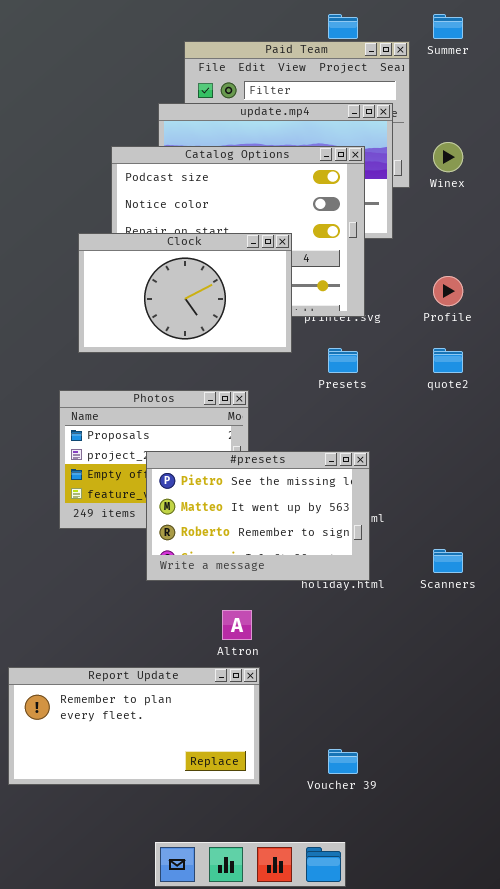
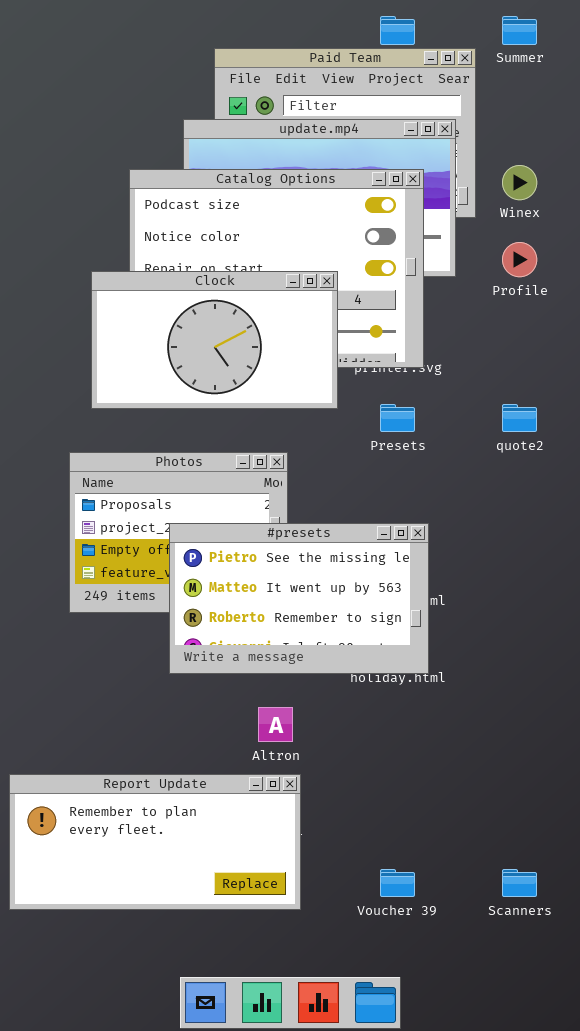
Profile: [433,276,463,306] -> [502,242,537,277], moved
Scanners: [433,549,463,573] -> [502,869,537,897], moved

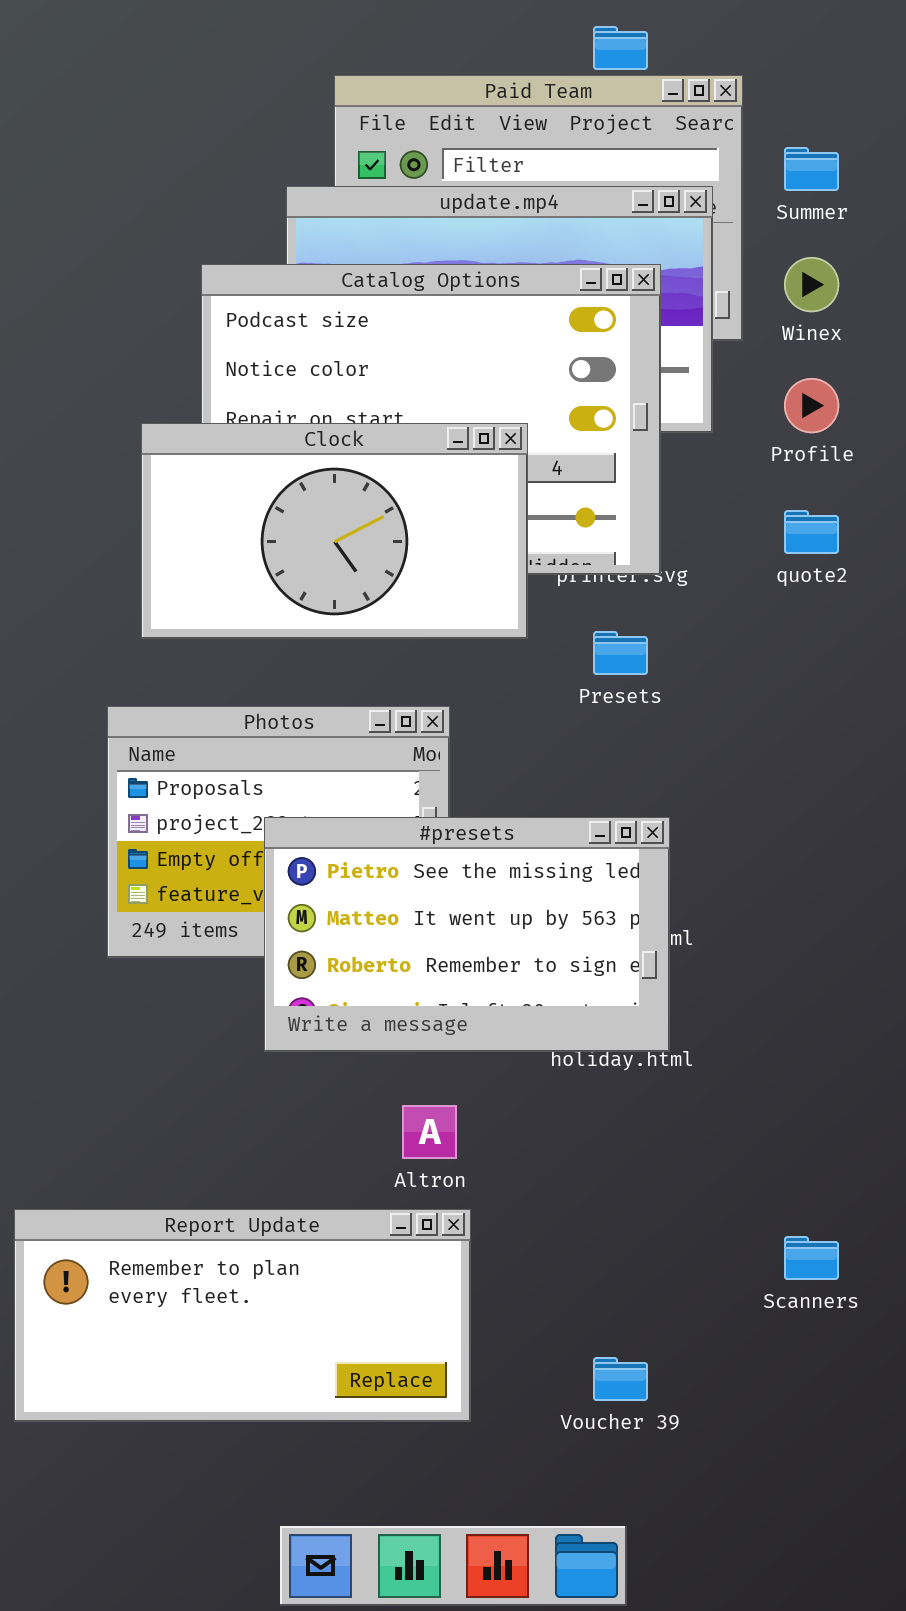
Summer: [502,16,537,45] -> [784,147,839,191], moved
quote2: [502,404,537,432] -> [784,510,839,554], moved
Scanners: [502,869,537,897] -> [784,1236,839,1280], moved

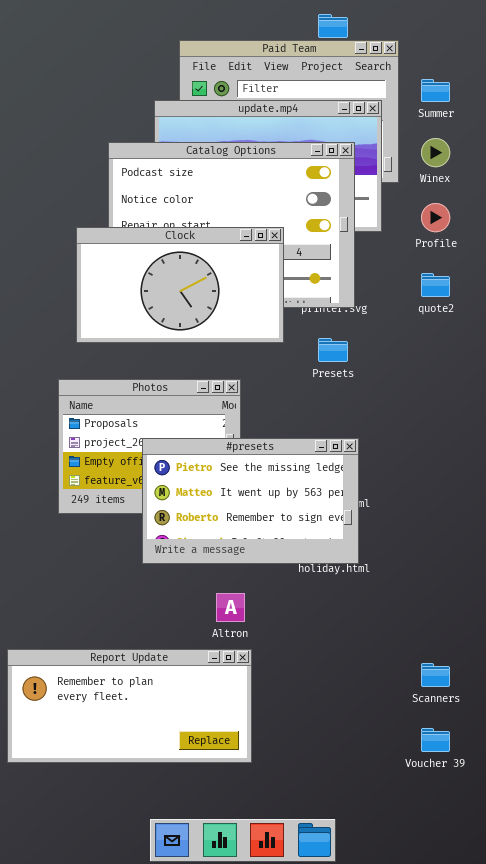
Voucher 39: [593,1357,648,1401] -> [421,728,450,752], moved

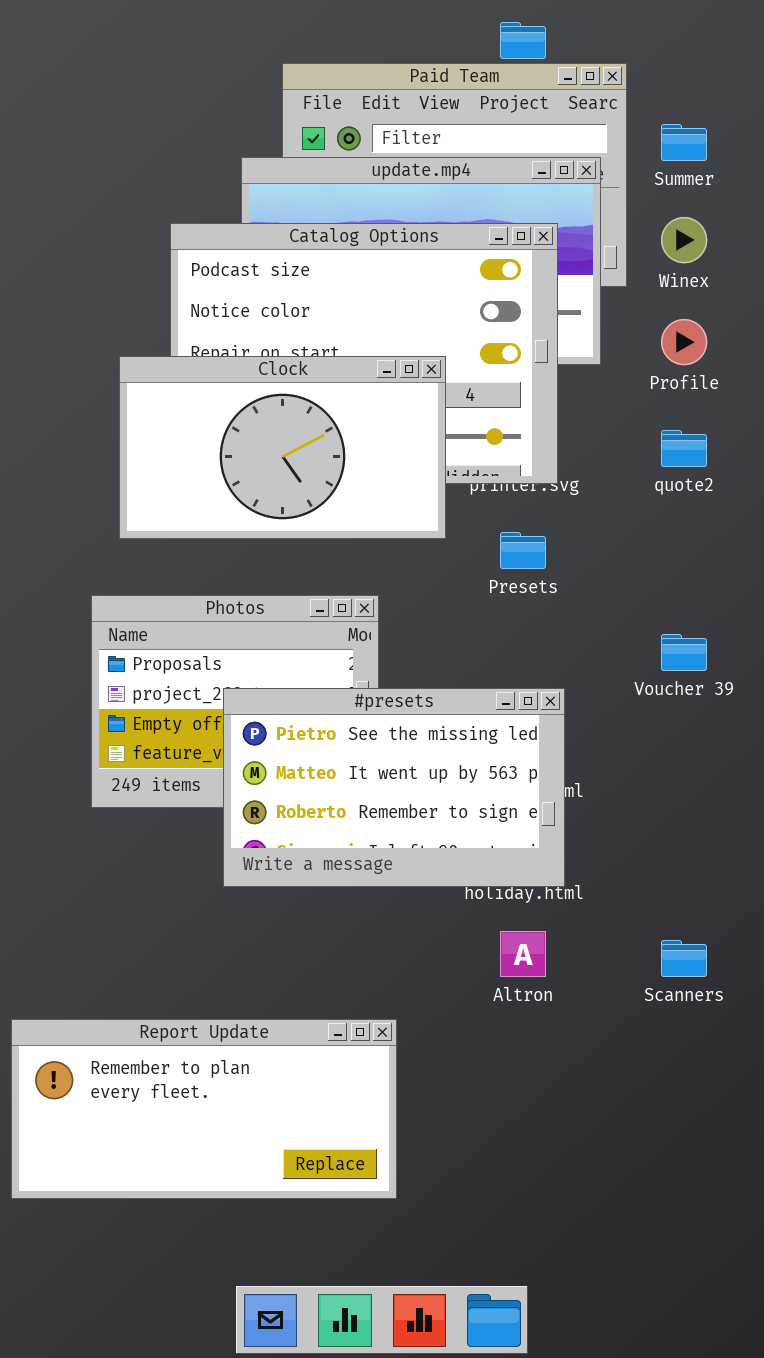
Altron: [216,593,245,622] -> [500,931,546,977], moved
Scanners: [421,663,450,687] -> [661,940,707,977], moved
Voucher 39: [421,728,450,752] -> [661,634,707,671], moved

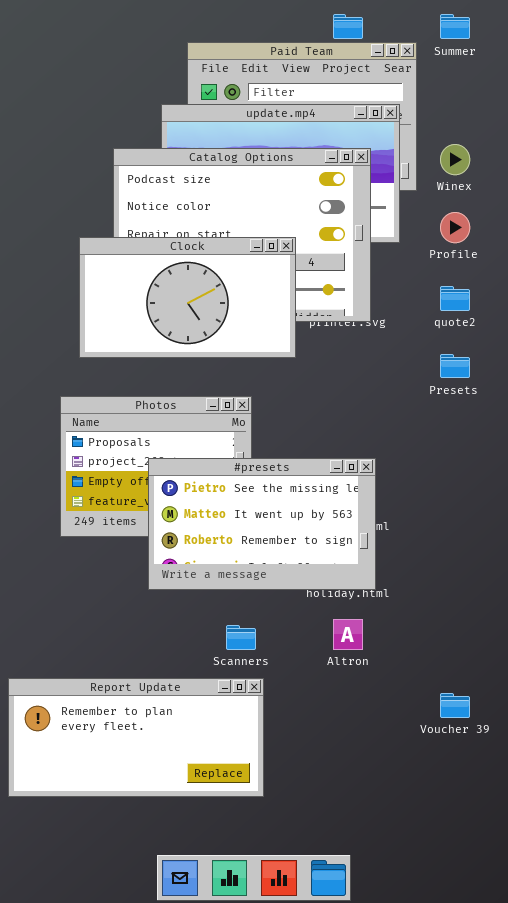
Summer: [661,124,707,161] -> [440,14,470,39], moved
Presets: [500,532,546,569] -> [440,354,470,378], moved
Voucher 39: [661,634,707,671] -> [440,693,470,718], moved
Scanners: [661,940,707,977] -> [226,625,256,650], moved

